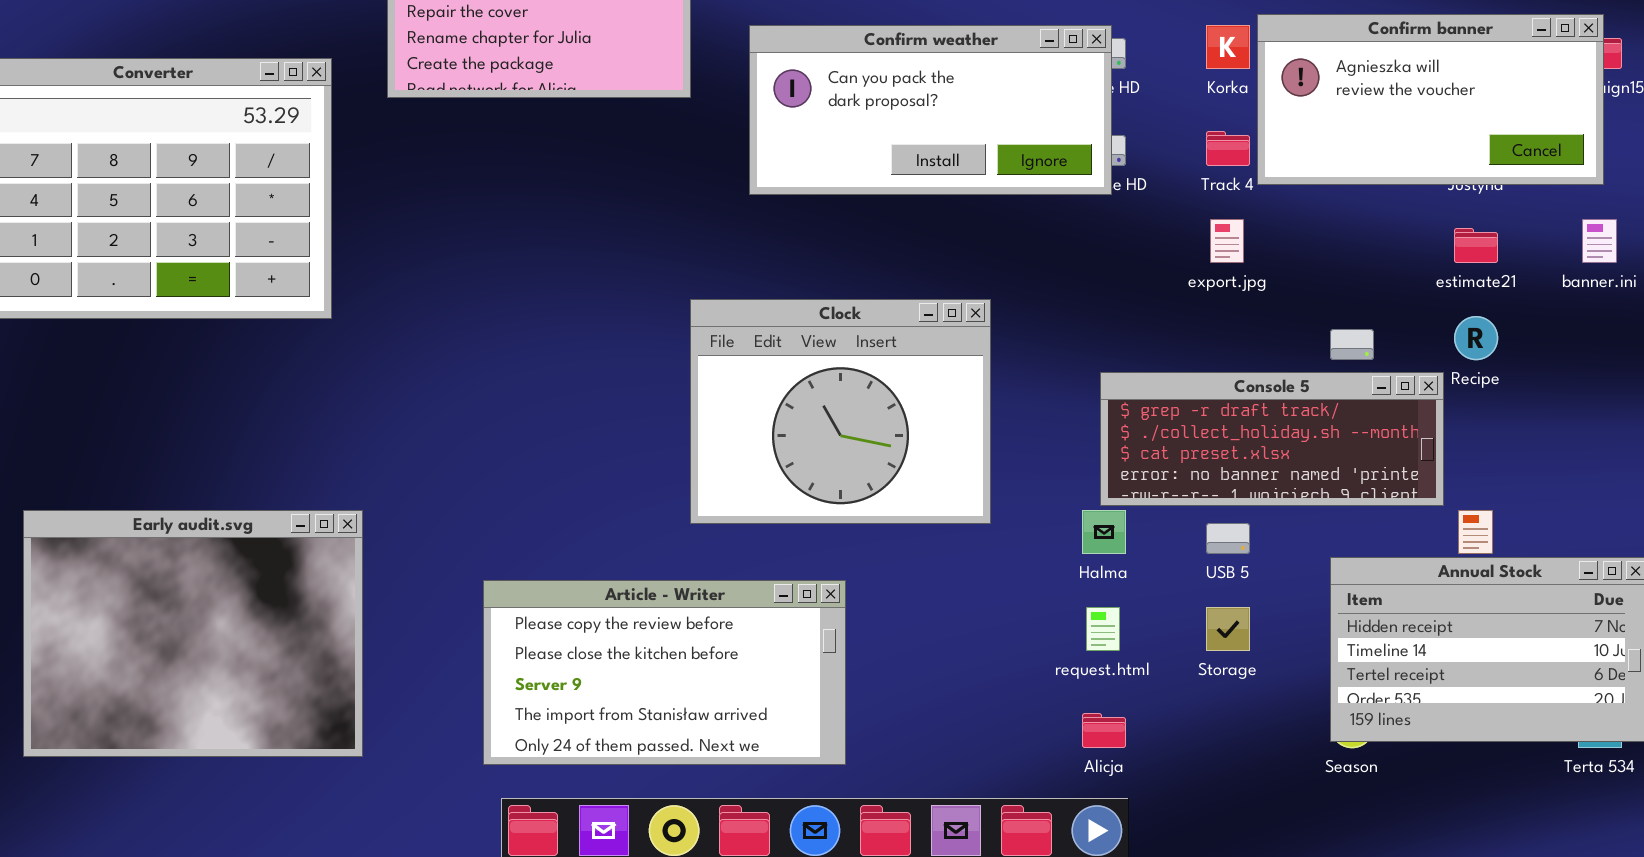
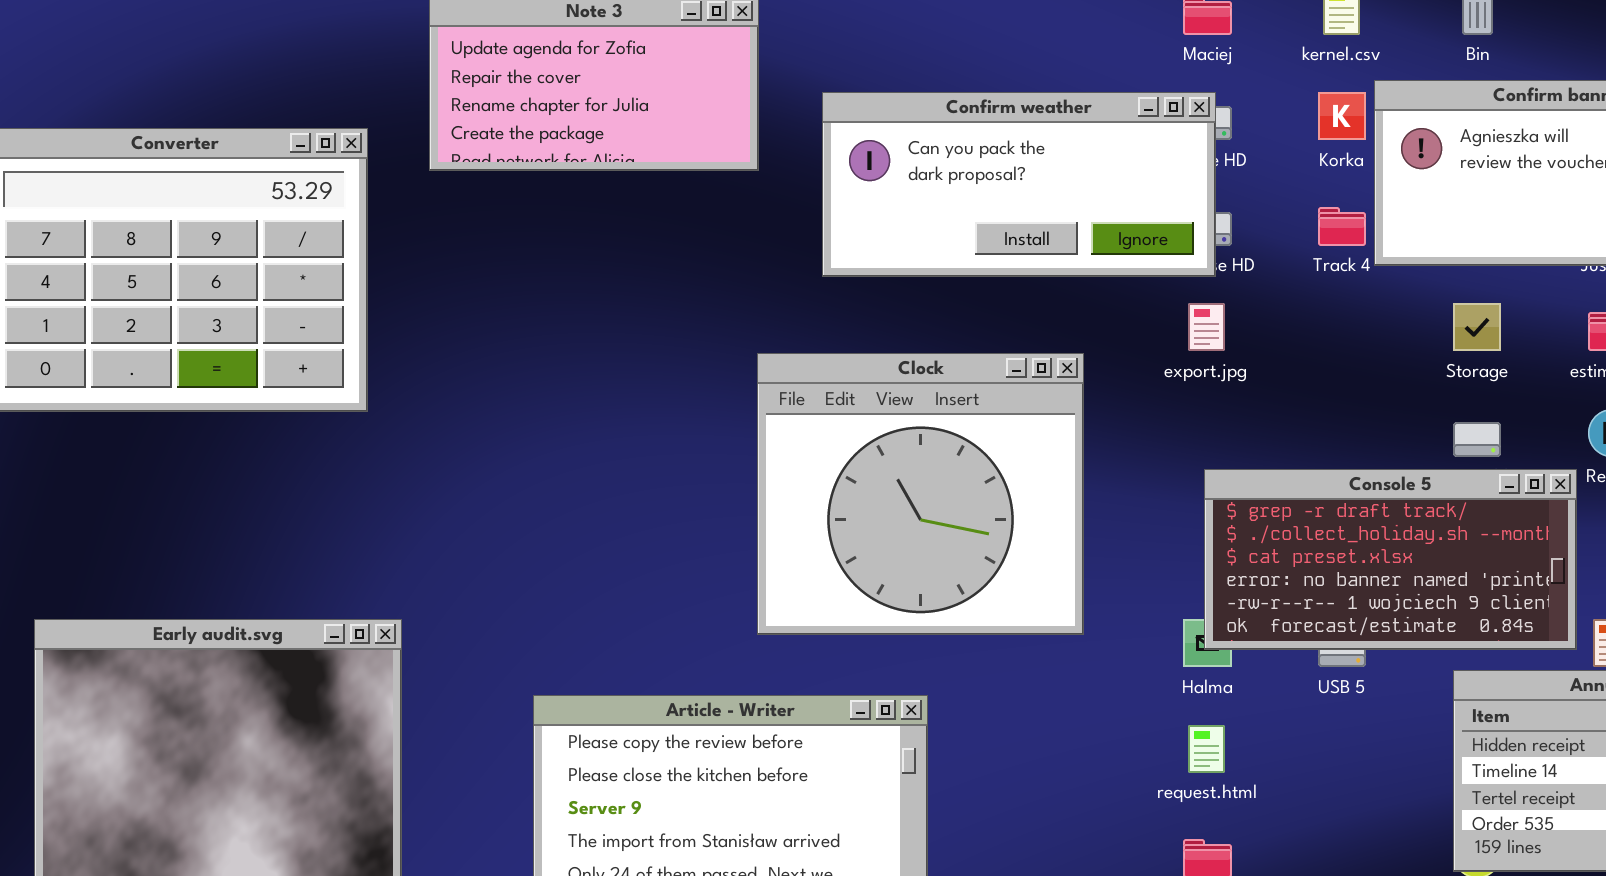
export.jpg: [1210,219,1244,263] -> [1188,303,1225,351], moved
Clock: [690,299,991,524] -> [757,353,1084,635], resized
Console 5: [1100,372,1444,506] -> [1204,469,1577,650], resized
Storage: [1206,607,1250,651] -> [1453,303,1501,351], moved

